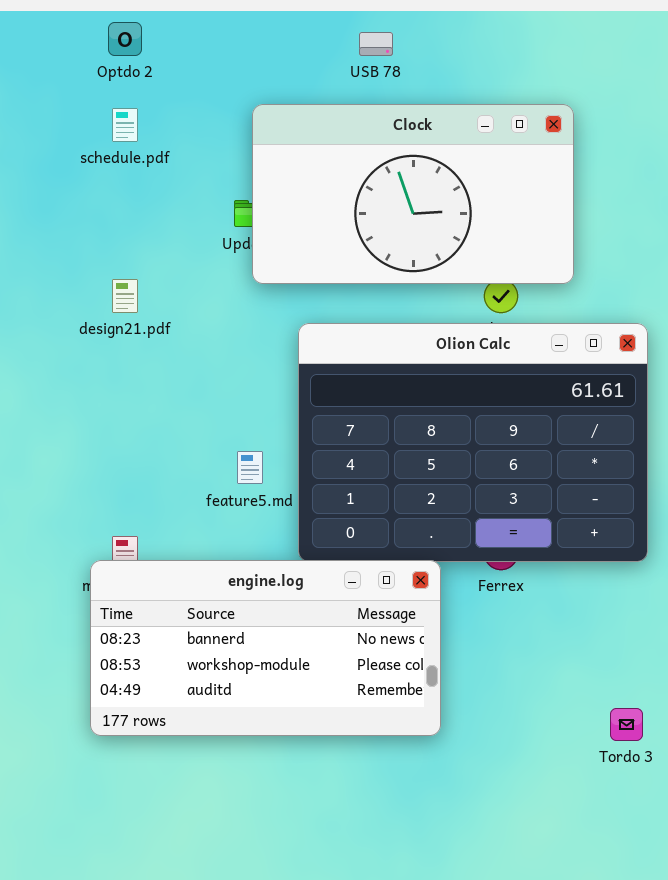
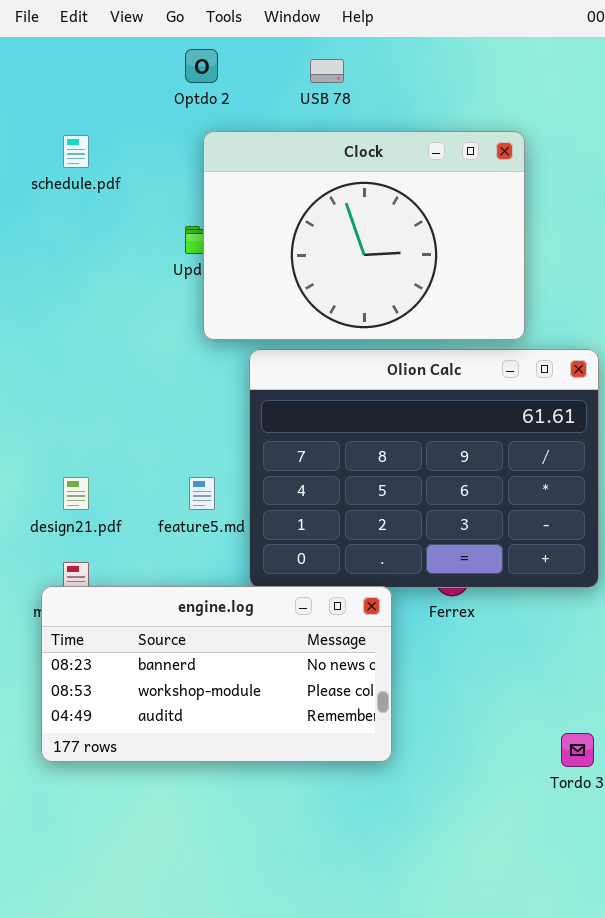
Optdo 2: [108,22,142,56] -> [185,49,218,83], moved
Clock: [252,104,574,284] -> [203,131,525,340], resized
design21.pdf: [112,279,138,313] -> [63,477,89,510], moved

